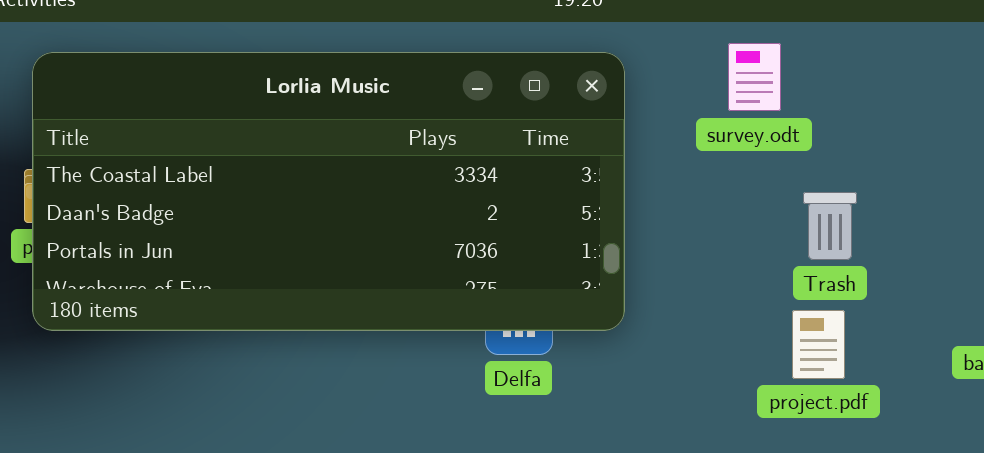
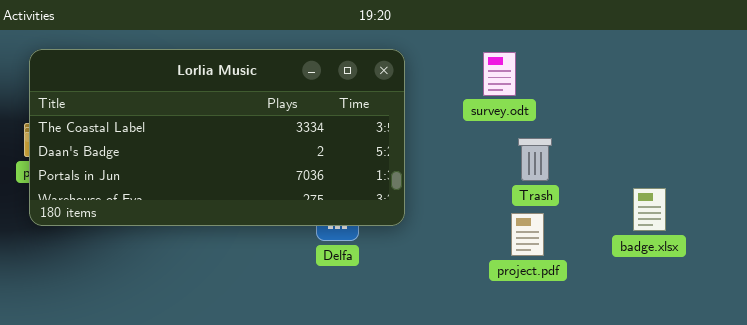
survey.odt: [728,43,781,111] -> [483,52,516,96], moved

